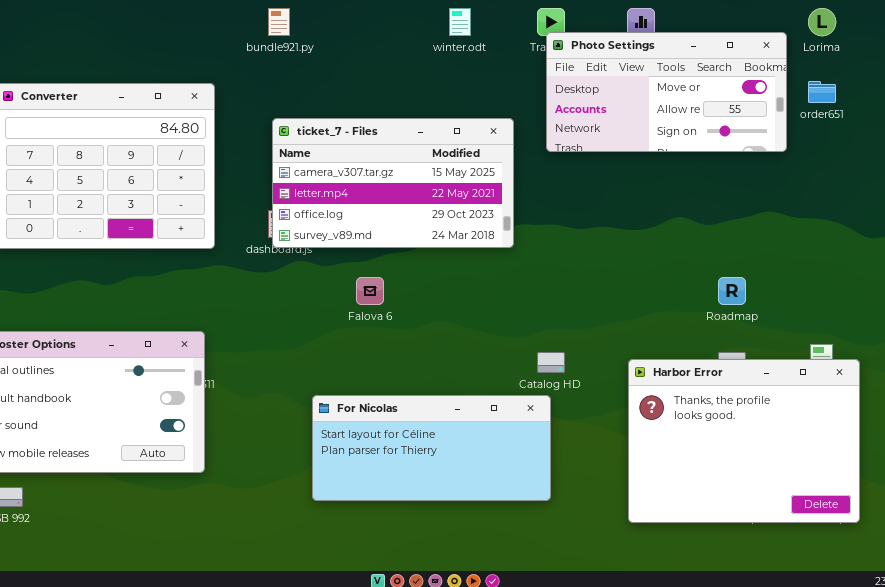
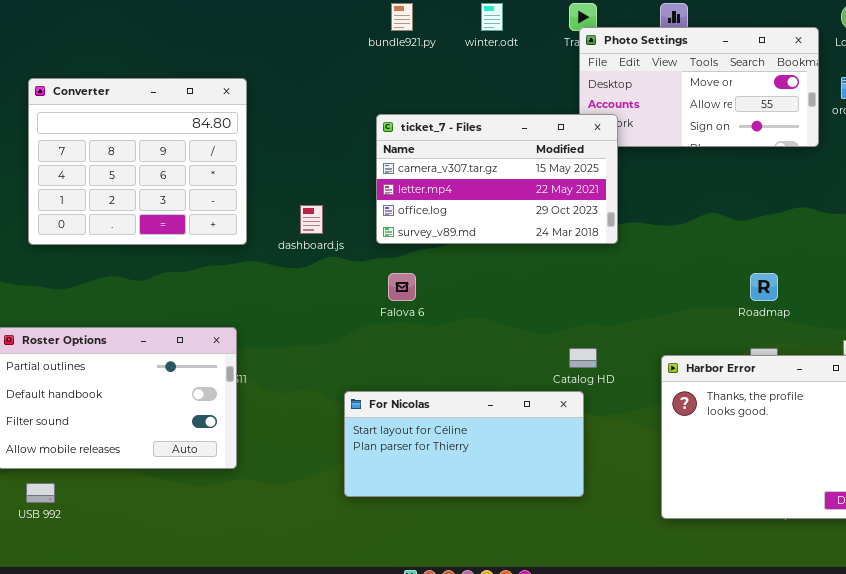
bundle921.py: [268,8,290,36] -> [391,3,413,31], moved
ticket_7 - Files: [272,118,514,248] -> [376,114,618,244], moved

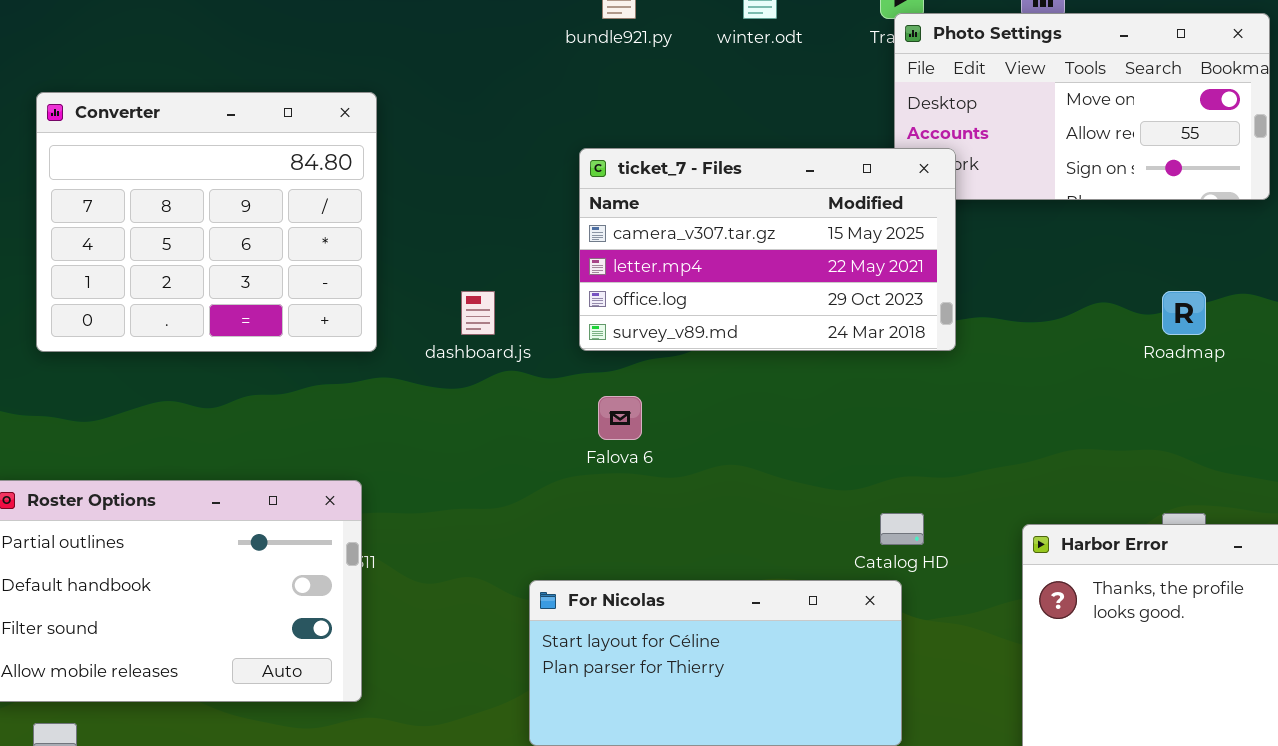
Roadmap: [750,273,778,301] -> [1162,291,1206,335], moved

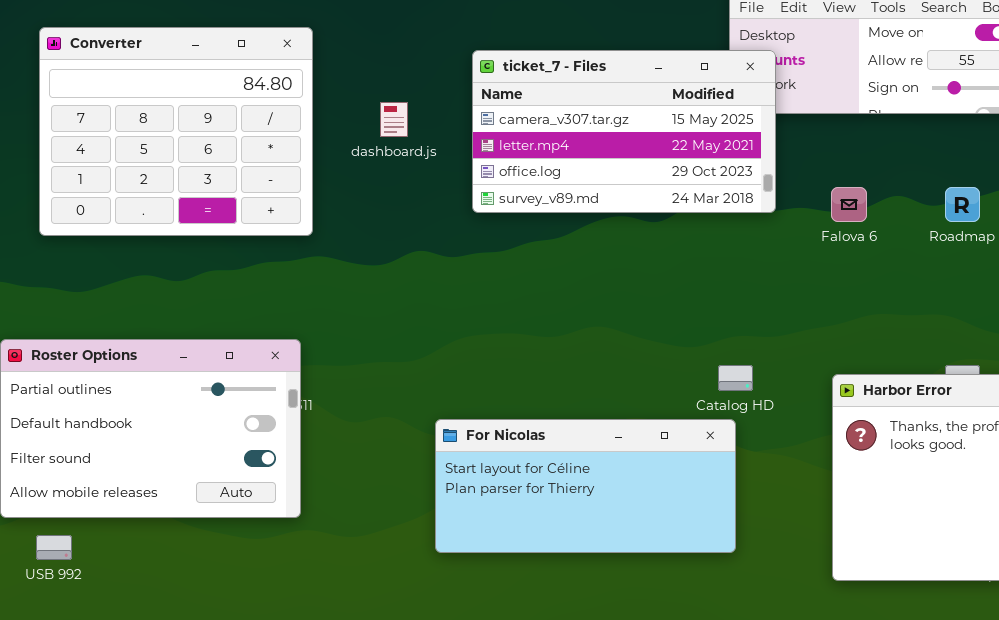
ticket_7 - Files: [579,148,956,351] -> [472,50,776,213], moved
dashboard.js: [461,291,495,335] -> [380,102,408,137], moved
Falova 6: [598,396,642,440] -> [831,187,867,222], moved

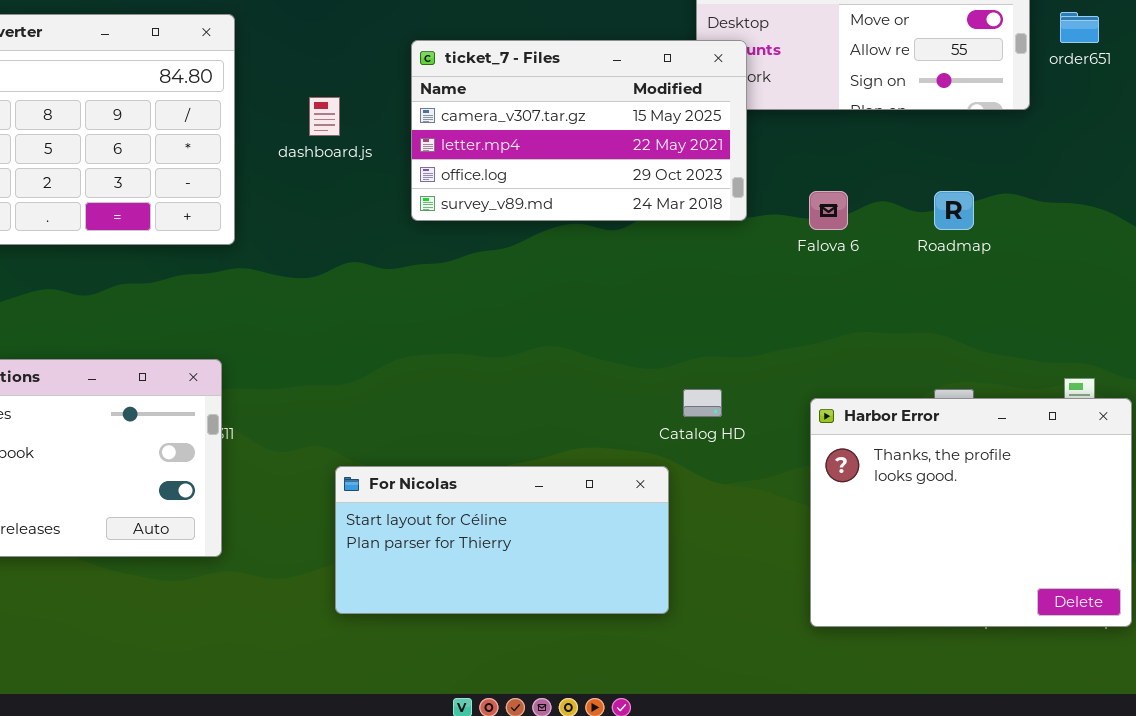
For Nicolas: [435,419,736,553] -> [335,466,669,614], moved

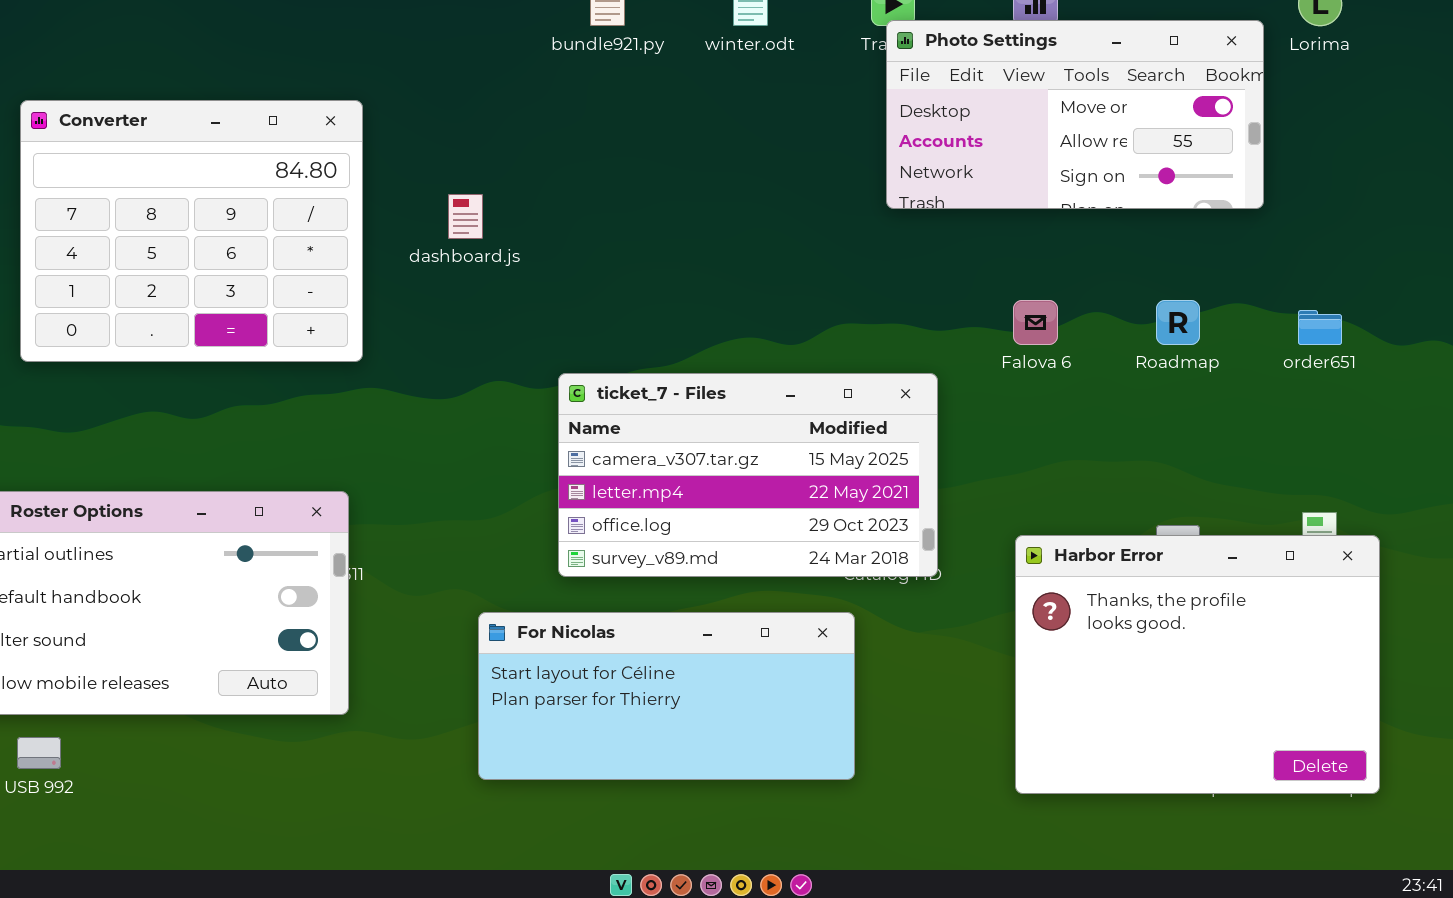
order651: [1060,12,1099,43] -> [1298,310,1342,345], moved
ticket_7 - Files: [411,40,747,221] -> [558,373,938,577], moved

